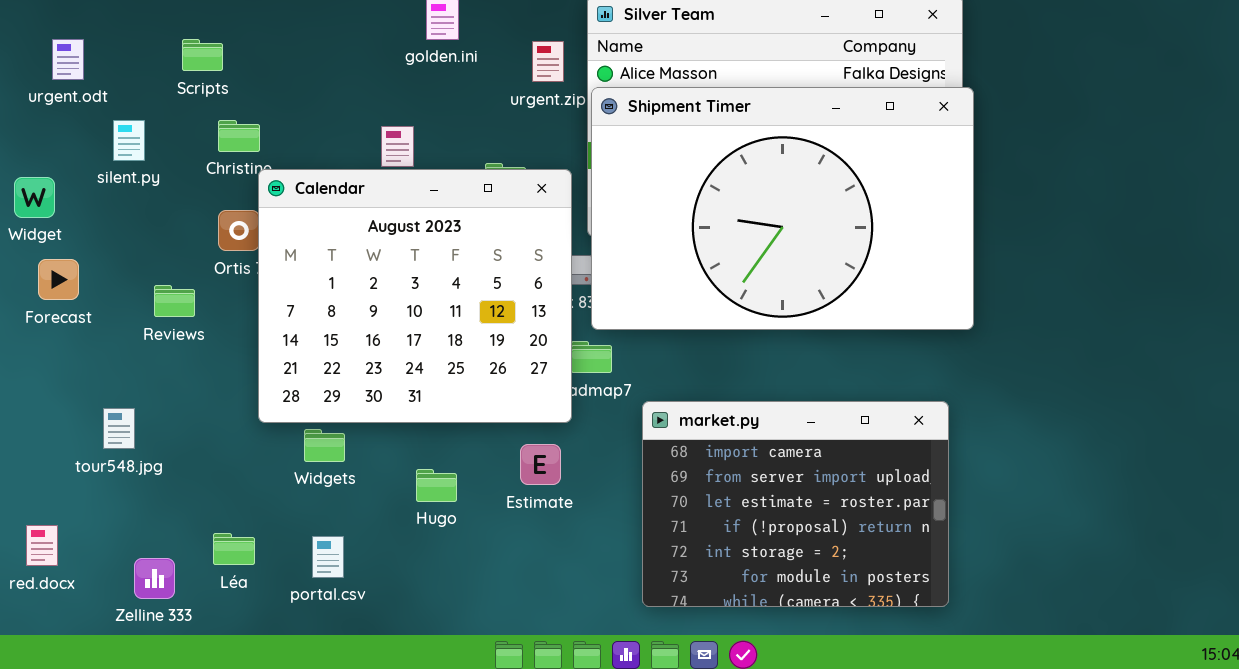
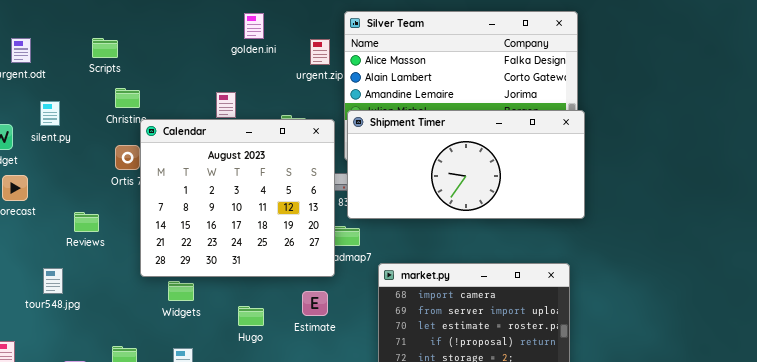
Shipment Timer: [591,87,974,330] -> [347,110,585,219], resized
silent.py: [113,120,145,161] -> [40,101,60,126], moved
Reviews: [154,285,195,317] -> [74,212,99,232], moved

